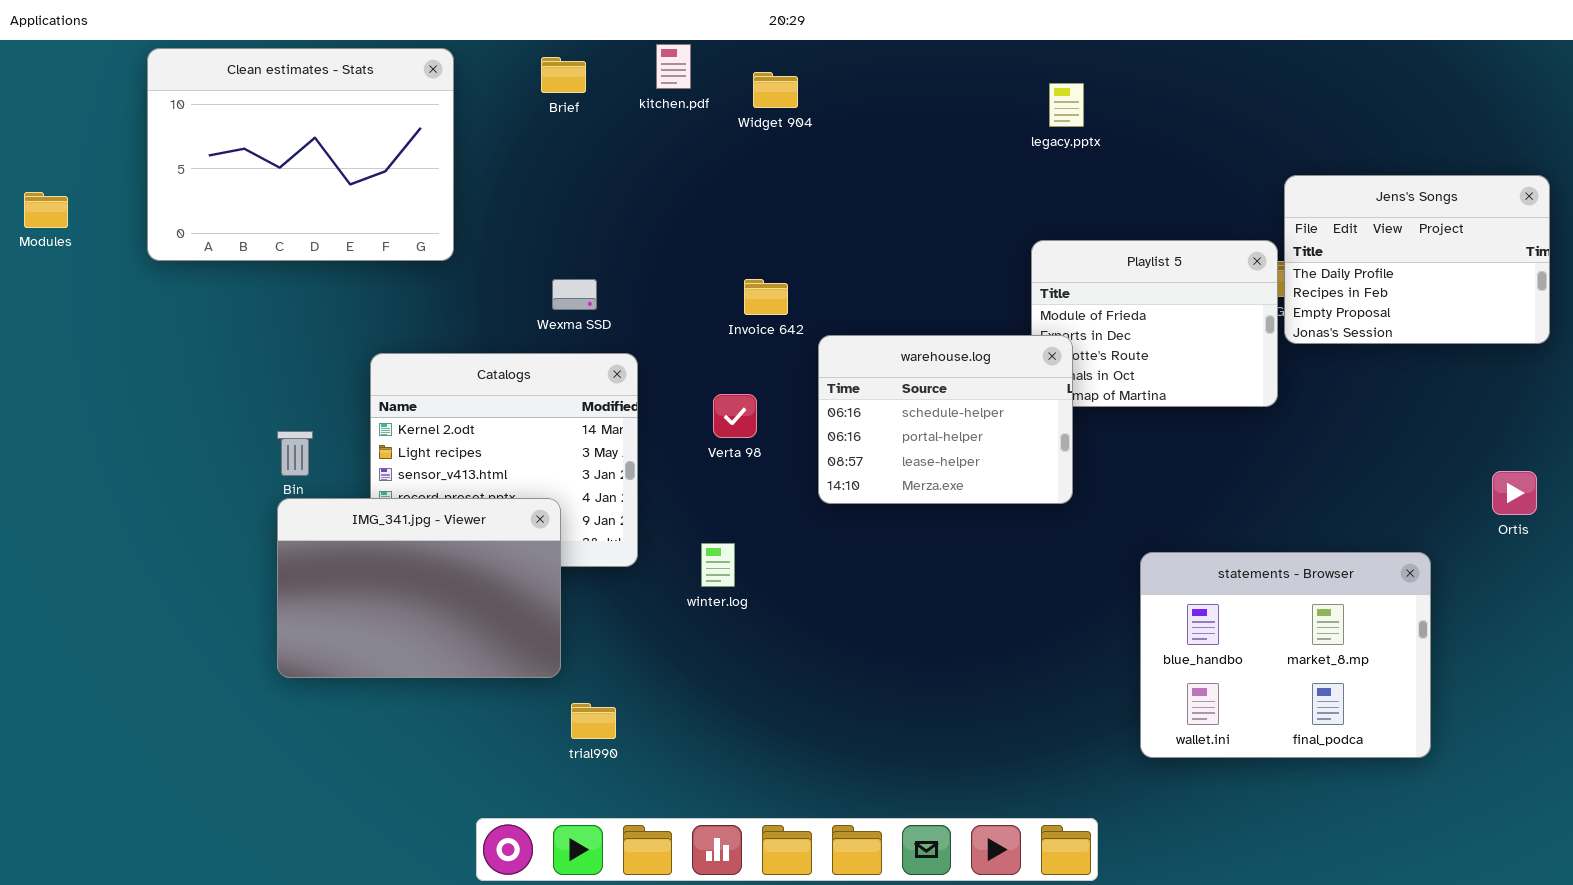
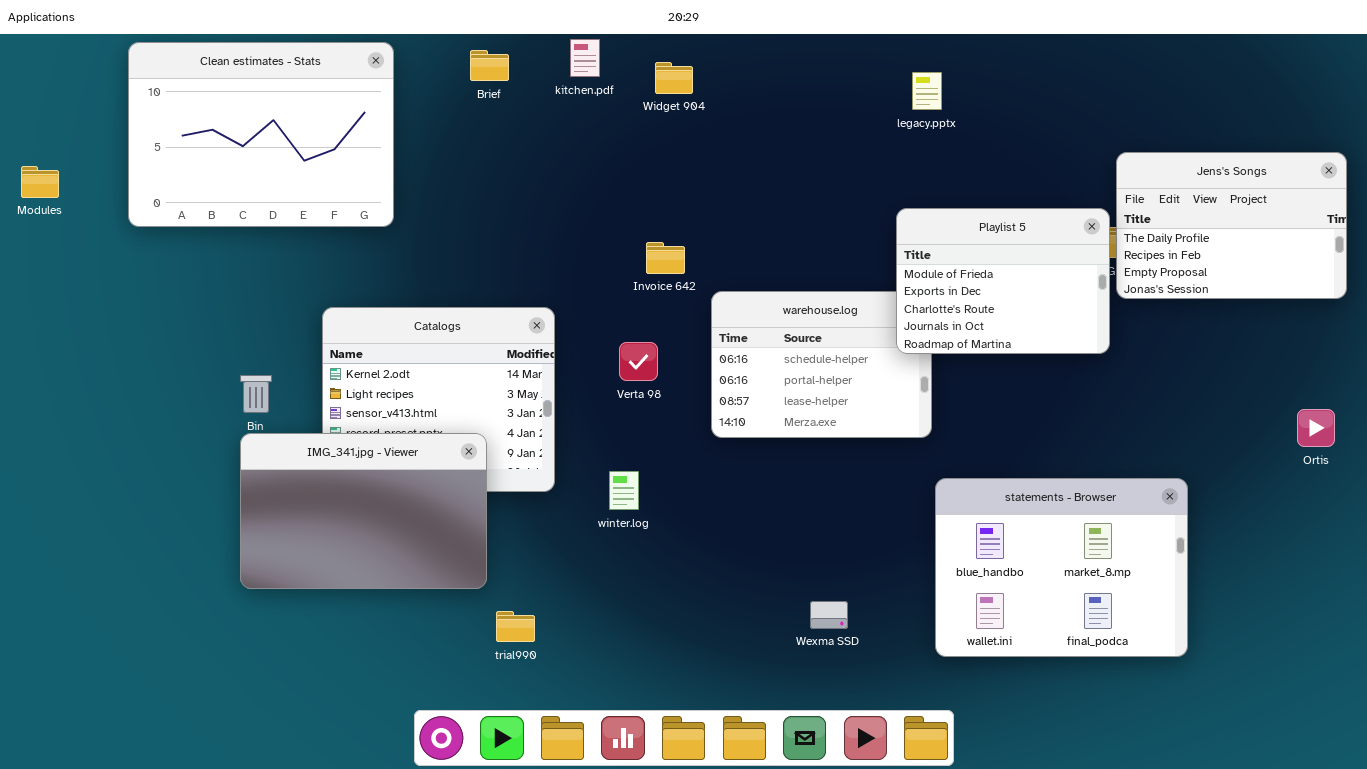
Playlist 5: [1031,240,1278,407] -> [896,208,1110,354], raised
Wexma SSD: [552,279,597,310] -> [810,601,848,629], moved
statements - Browser: [1140,552,1431,758] -> [935,478,1188,657], moved

